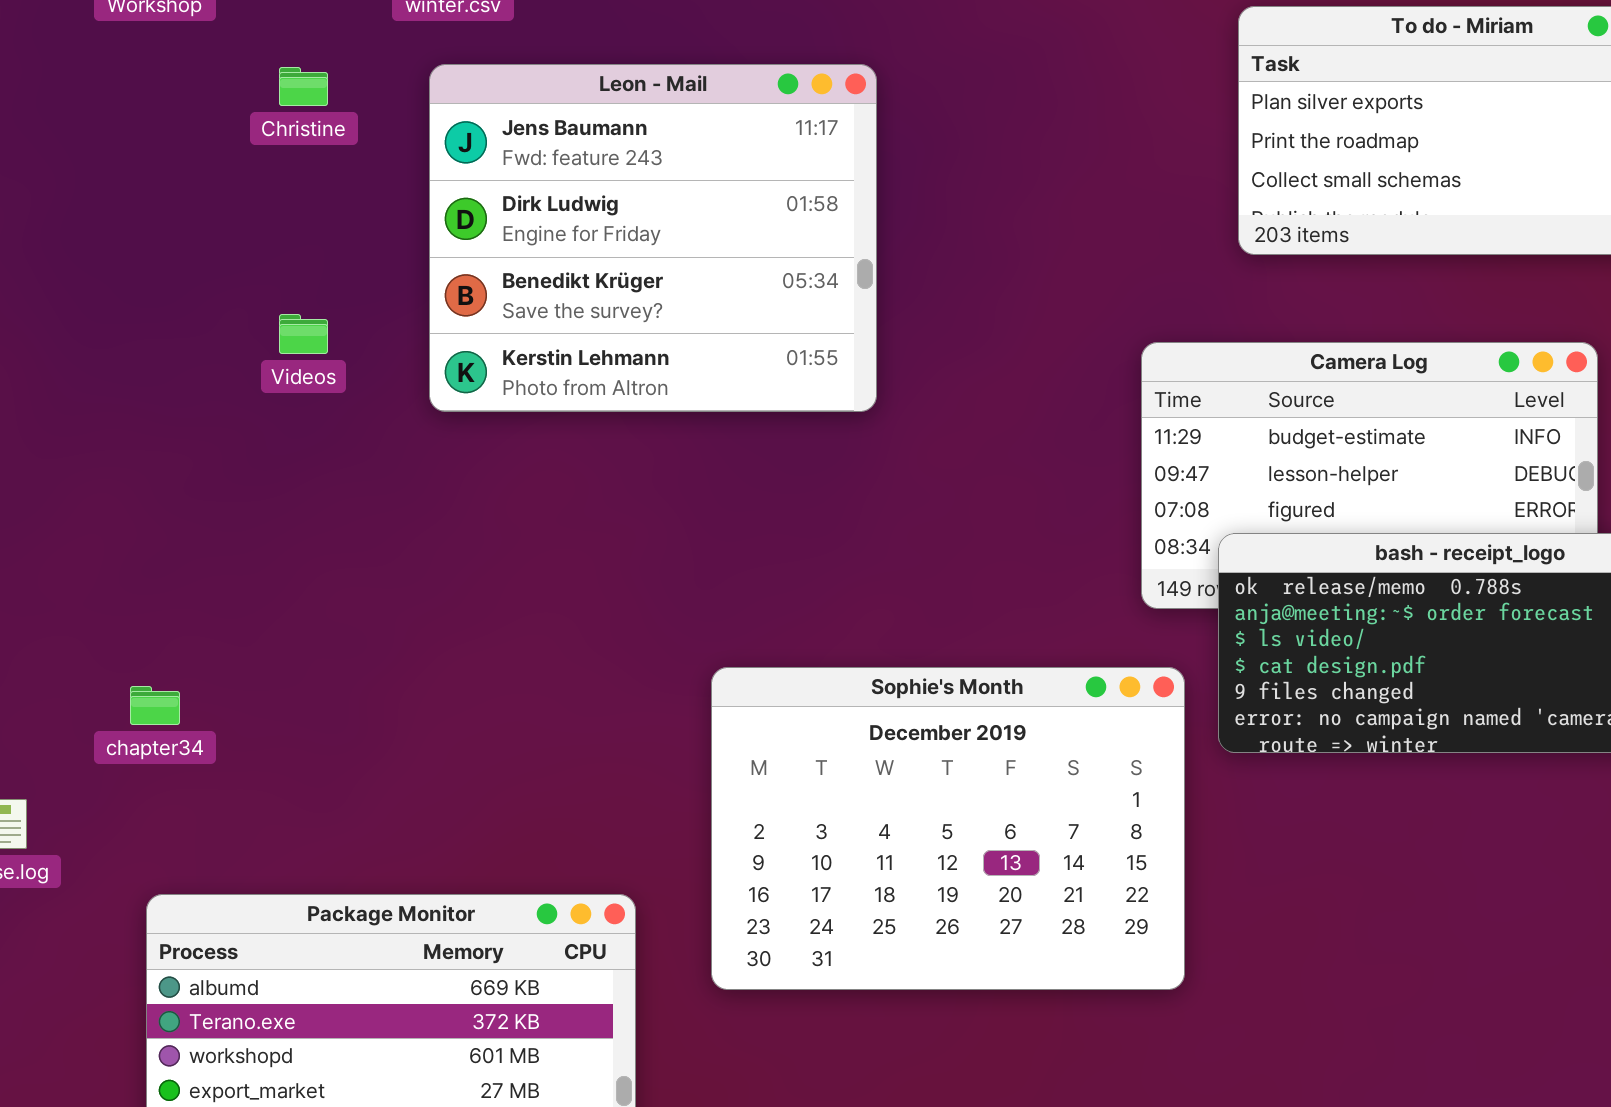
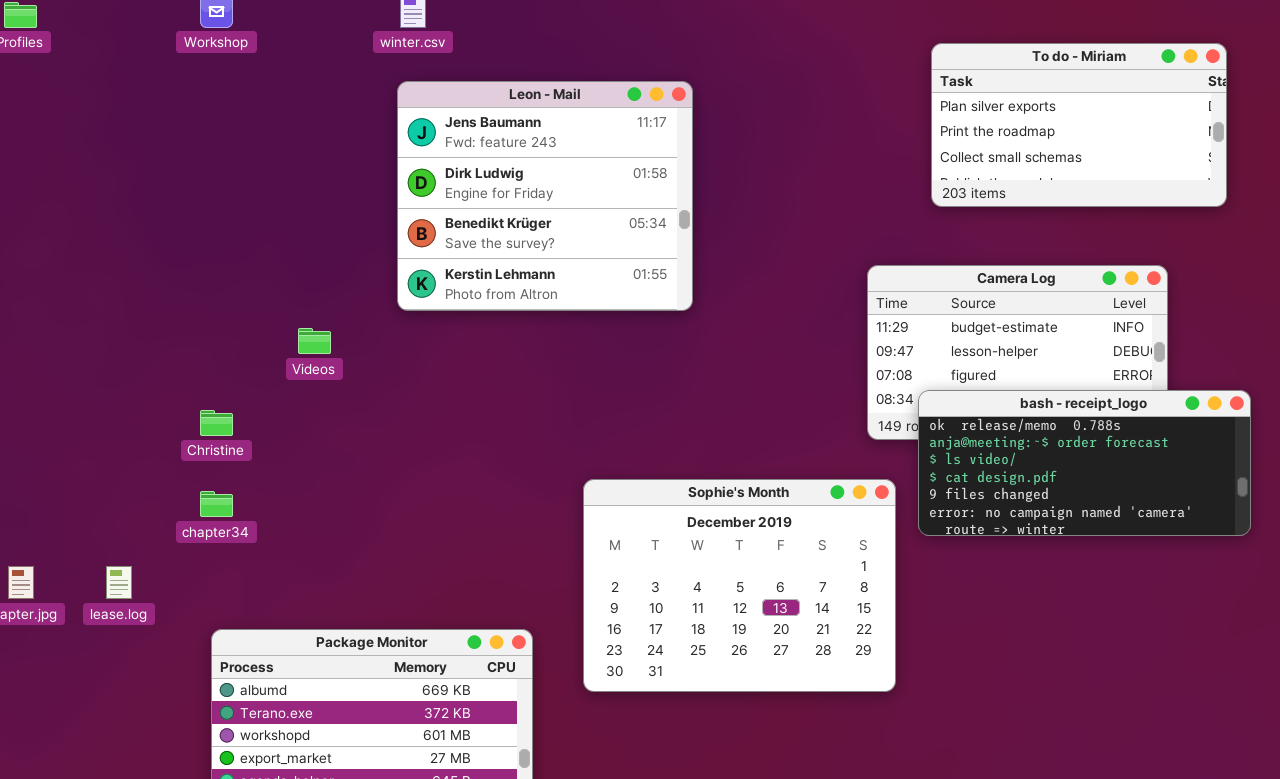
Christine: [279,67,328,106] -> [200,410,233,436], moved
Videos: [279,314,328,354] -> [298,328,331,354], moved

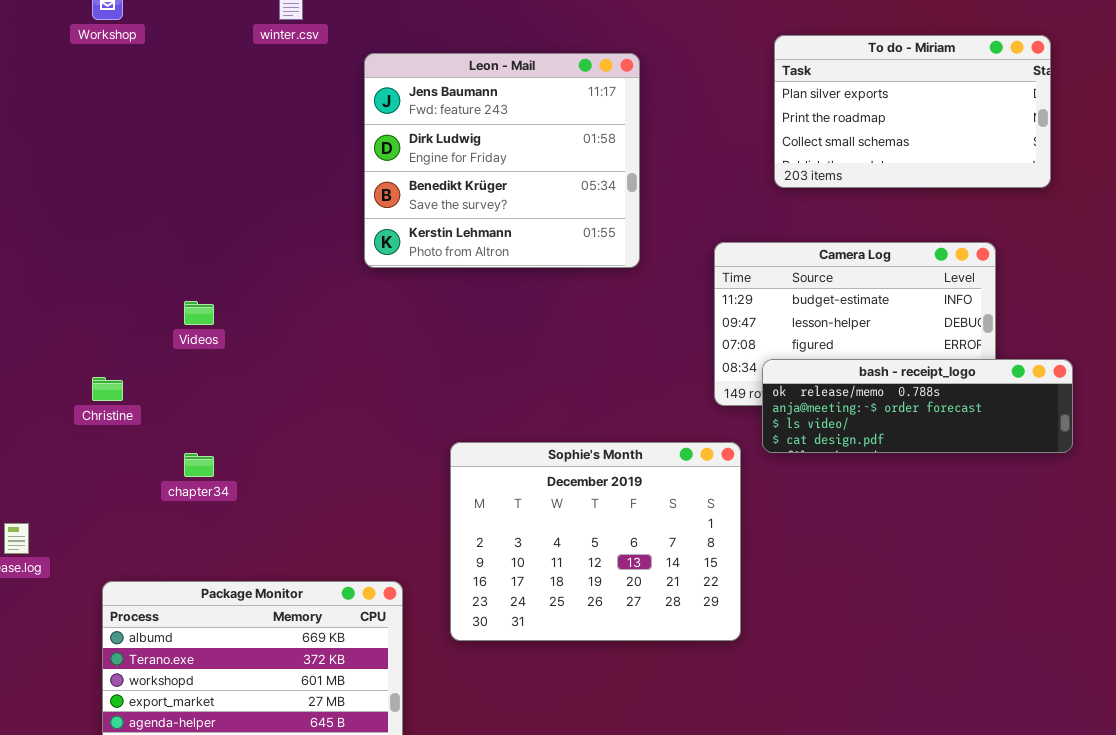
Leon - Mail: [397,81,693,311] -> [364,53,640,268], moved
bash - receipt_logo: [918,390,1251,536] -> [762,359,1073,453], resized
chapter34: [200,491,233,517] -> [184,453,214,477], moved

